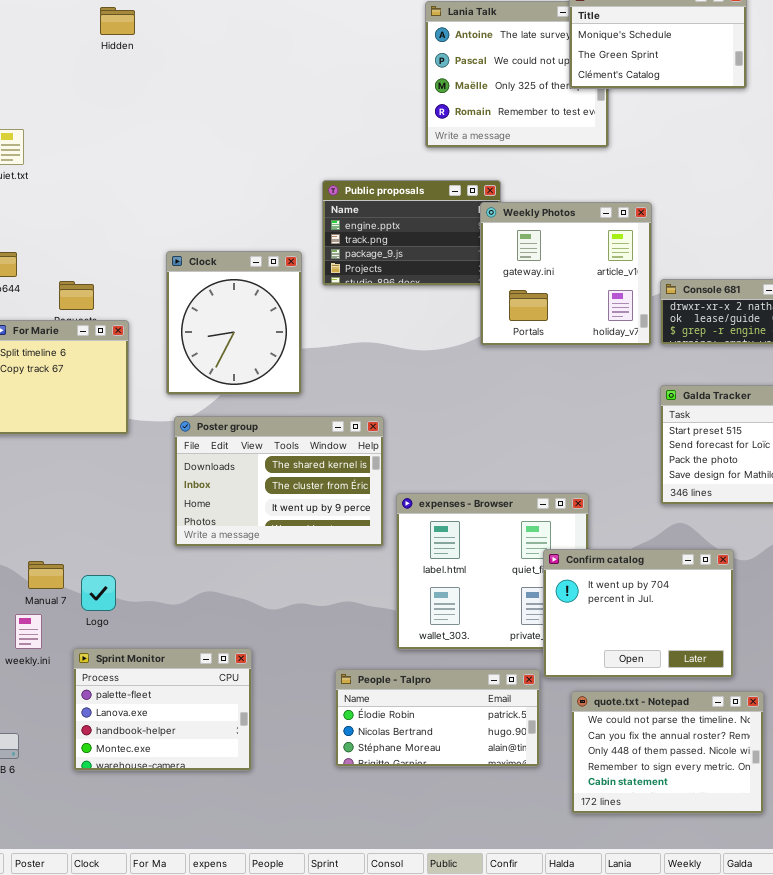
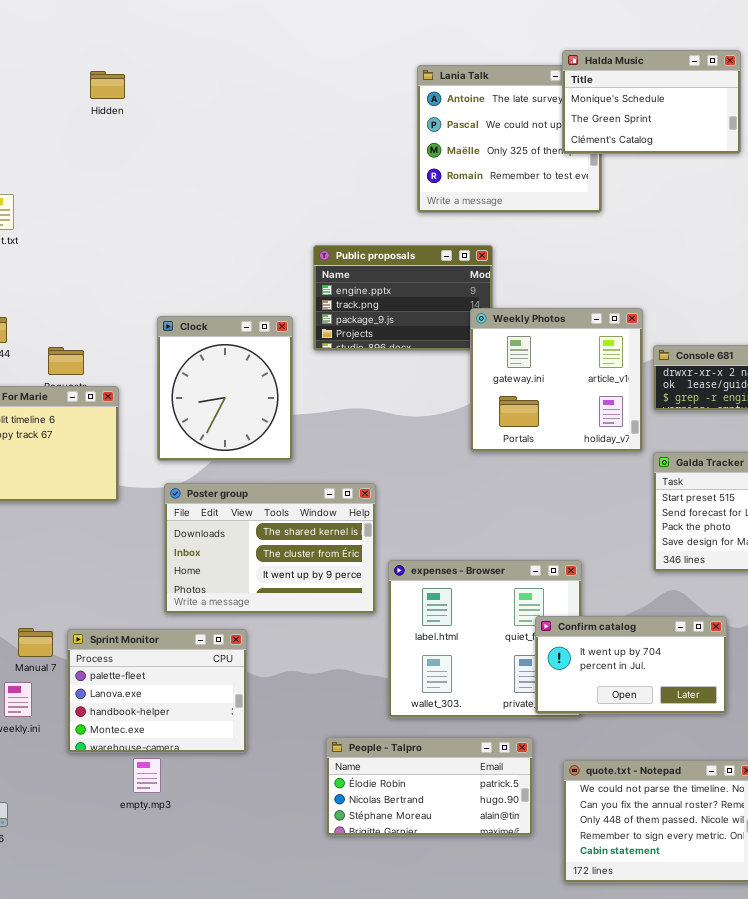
Weekly Photos: [480,202,652,346] -> [470,308,643,452], moved
Confirm catalog: [543,549,734,678] -> [535,616,727,714], resized
Sprint Monitor: [73,648,252,771] -> [67,629,247,753], moved

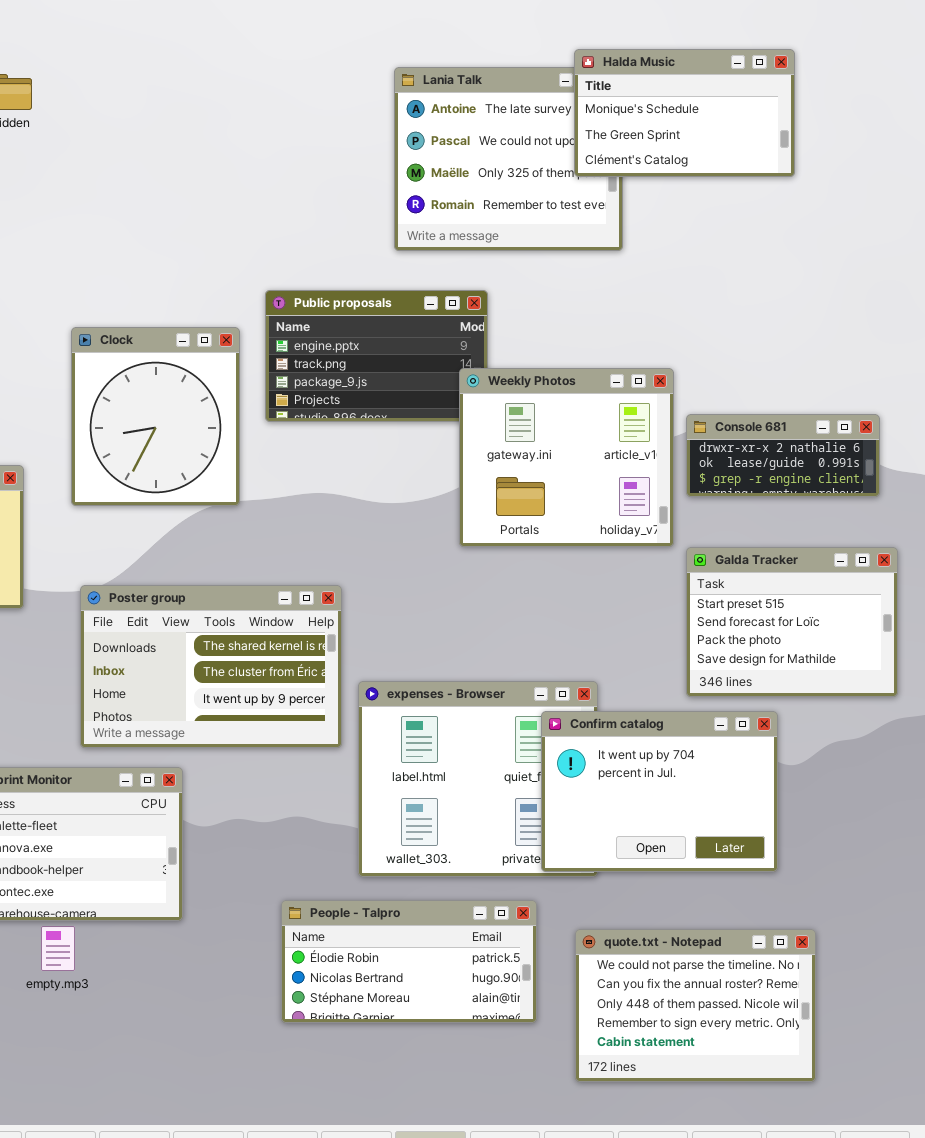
Clock: [157,316,293,461] -> [71,327,240,506], moved
Confirm catalog: [535,616,727,714] -> [541,711,778,872], resized

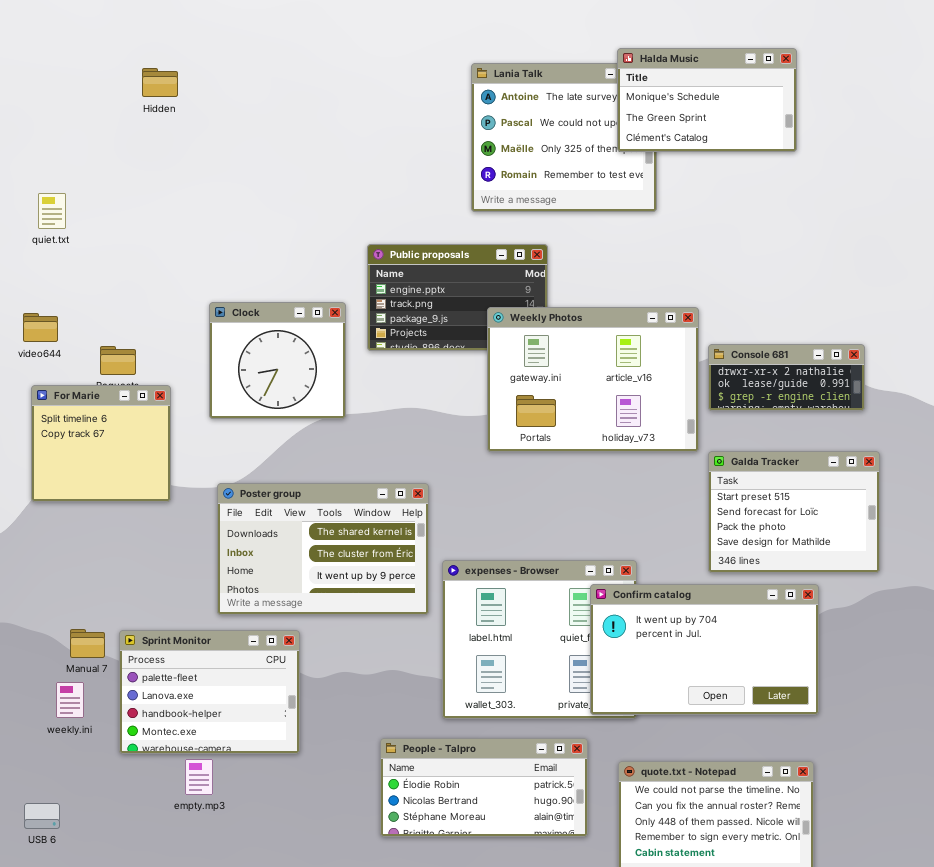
Clock: [71,327,240,506] -> [209,302,346,419], resized
Weekly Photos: [459,368,674,547] -> [487,307,699,452], resized
Confirm catalog: [541,711,778,872] -> [590,584,819,715], resized

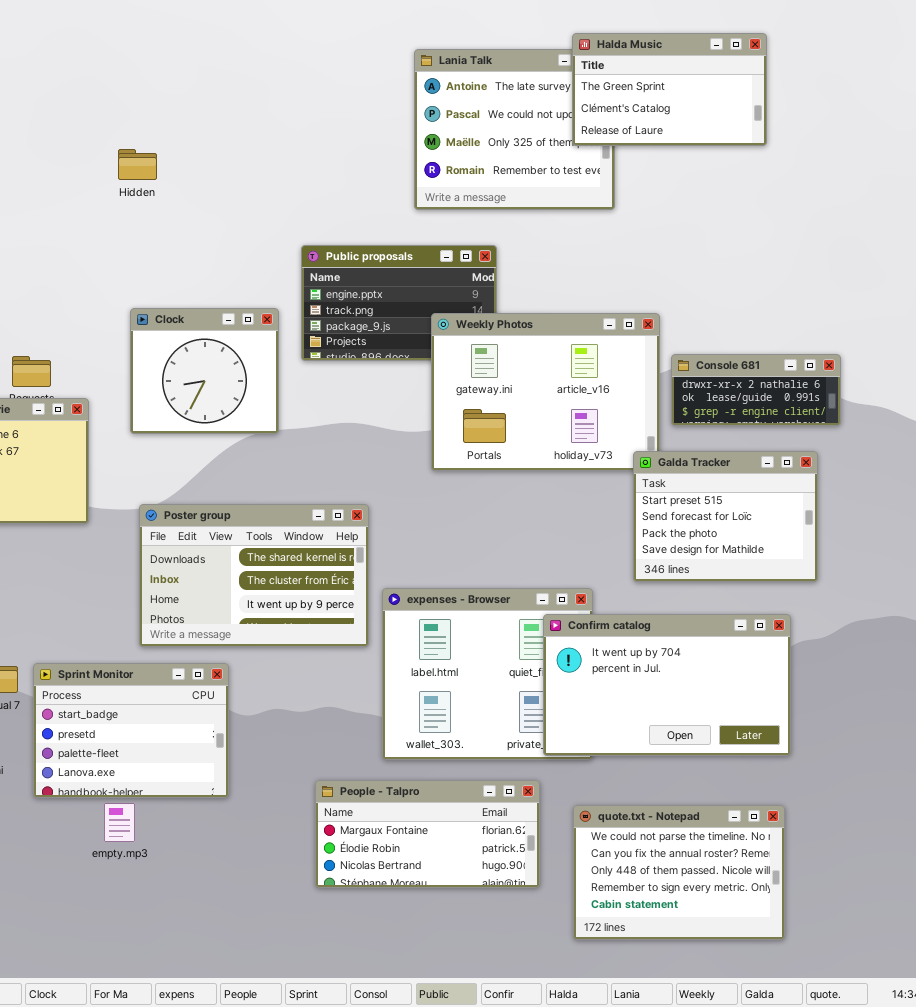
Halda Music: [617,48,797,152] -> [572,33,767,146], scrolled down 1 row
Hidden: [142,68,178,97] -> [118,149,157,180], moved
Galda Tracker: [708,451,880,573] -> [633,451,818,582], moved
Sprint Monitor: [119,630,300,754] -> [33,663,229,798], scrolled up 2 rows
People - Talpro: [380,738,588,837] -> [315,780,540,888], scrolled up 1 row

